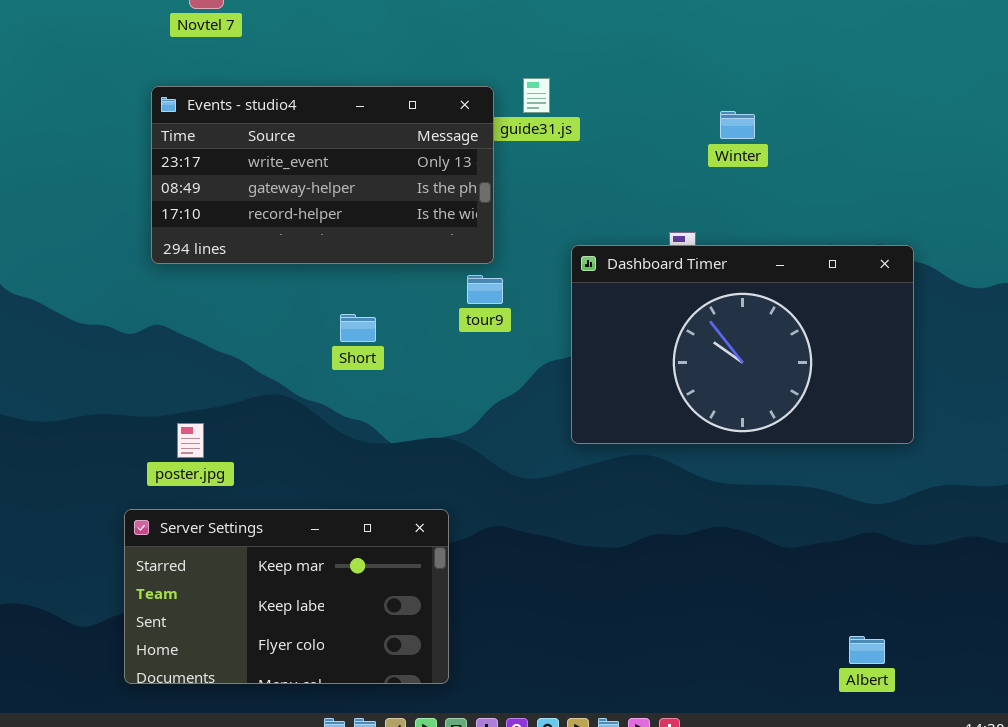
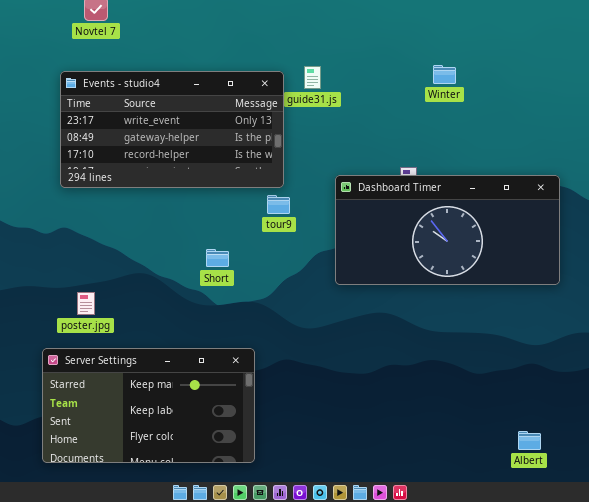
Winter: [720,111,755,139] -> [433,65,456,84], moved
Dashboard Timer: [571,245,914,444] -> [335,175,560,285], resized
Short: [340,314,376,342] -> [206,249,229,267], moved

